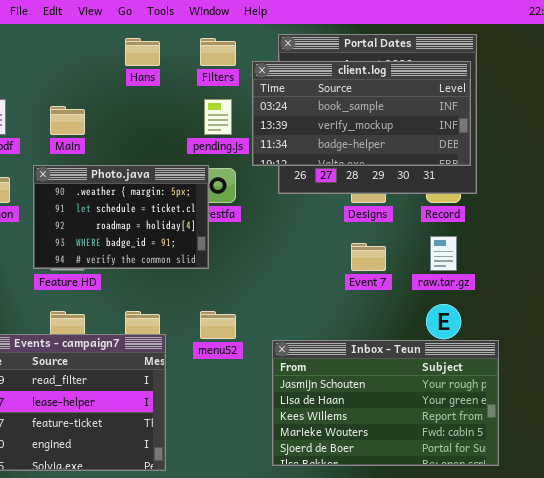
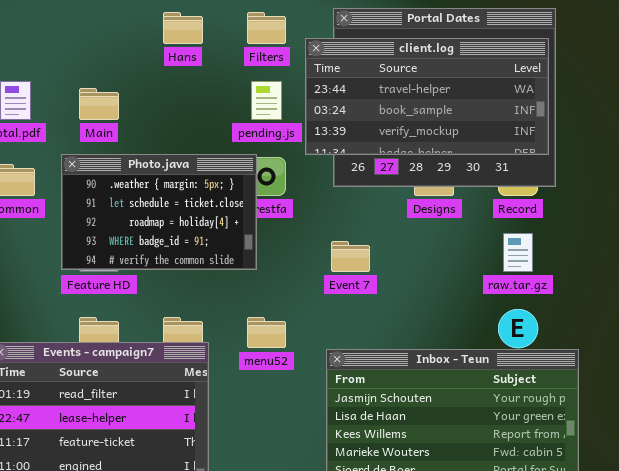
client.log: [252,61,471,166] -> [305,38,549,155], scrolled up 1 row
Event 7: [351,243,386,271] -> [331,241,370,272], moved

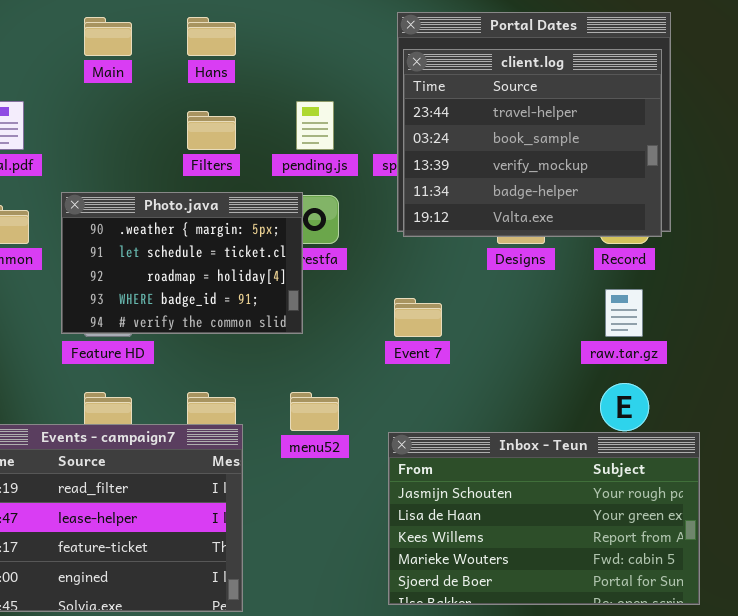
Filters: [247,12,286,44] -> [187,111,236,150], moved
client.log: [305,38,549,155] -> [403,49,662,237], resized
Main: [79,88,119,120] -> [84,17,132,56], moved

